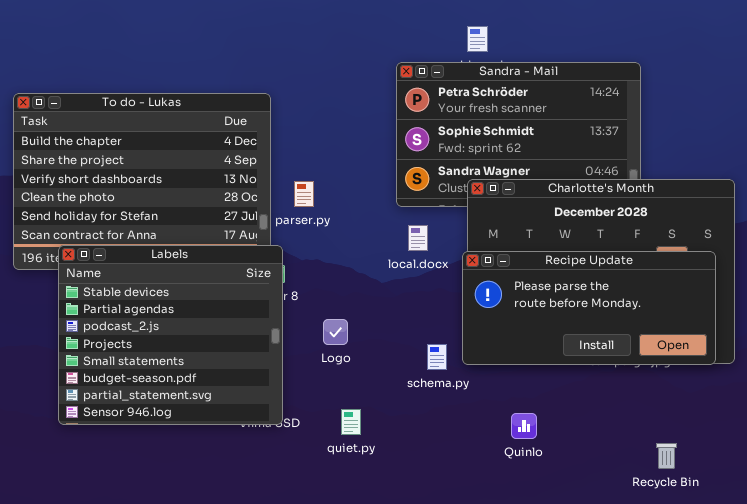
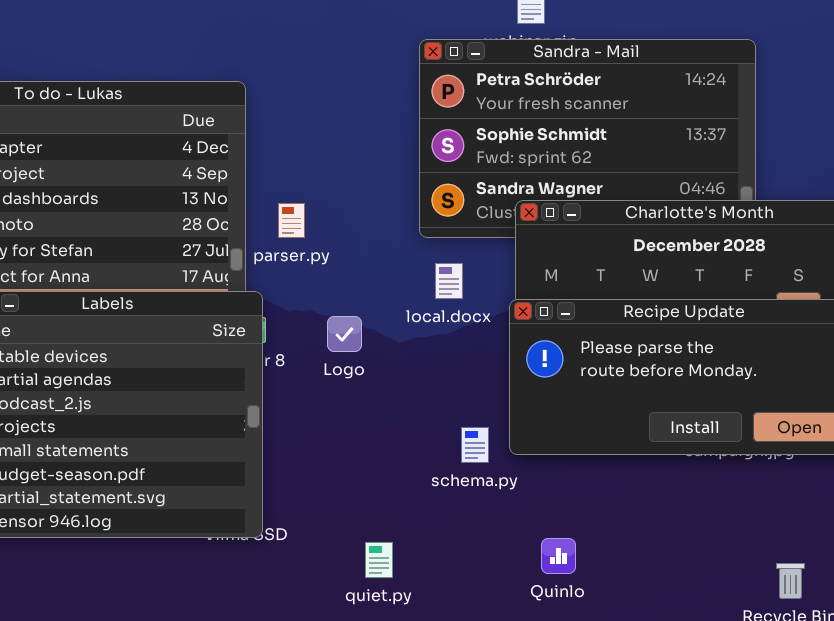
Logo: [323,319,348,345] -> [327,316,362,352], moved
quiet.py: [341,409,361,435] -> [365,542,393,578], moved
Quinlo: [511,413,537,439] -> [541,538,576,574], moved

